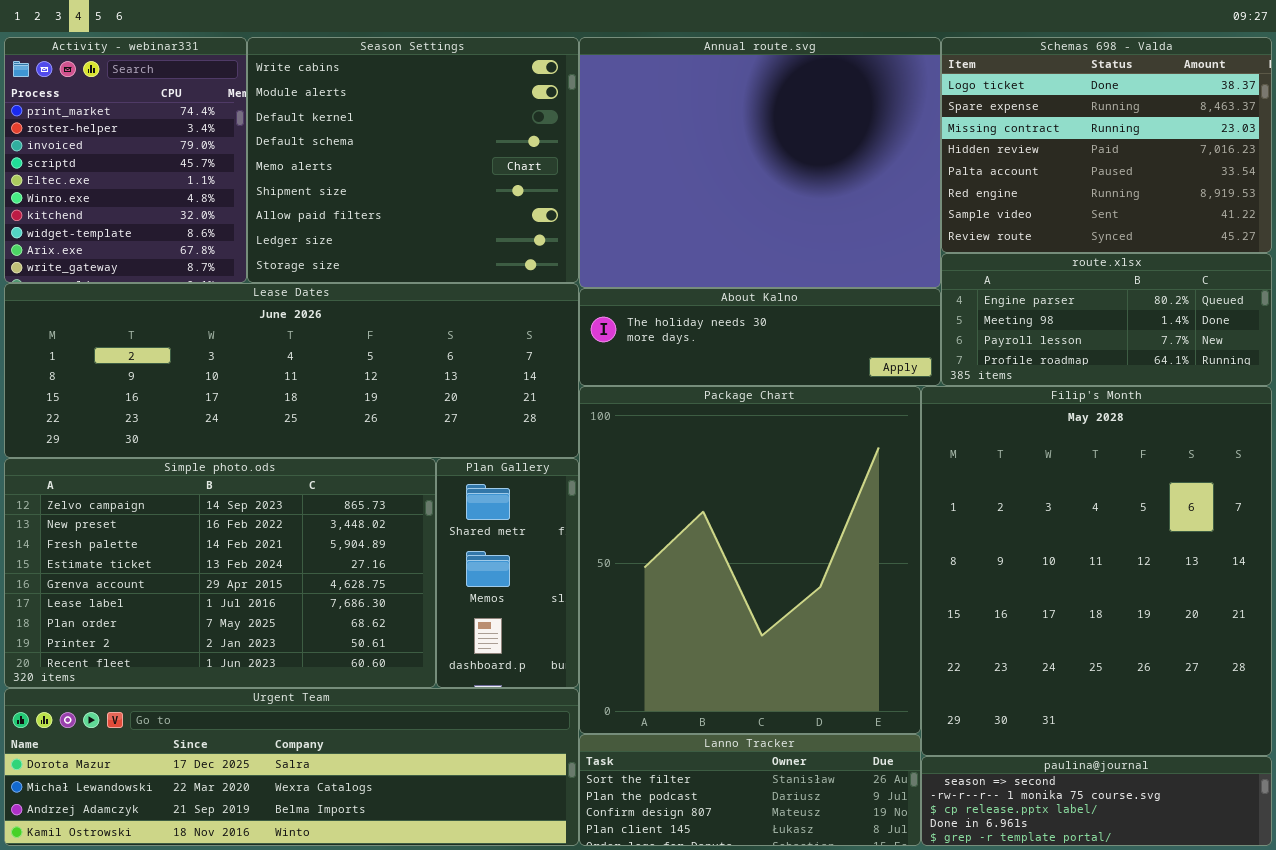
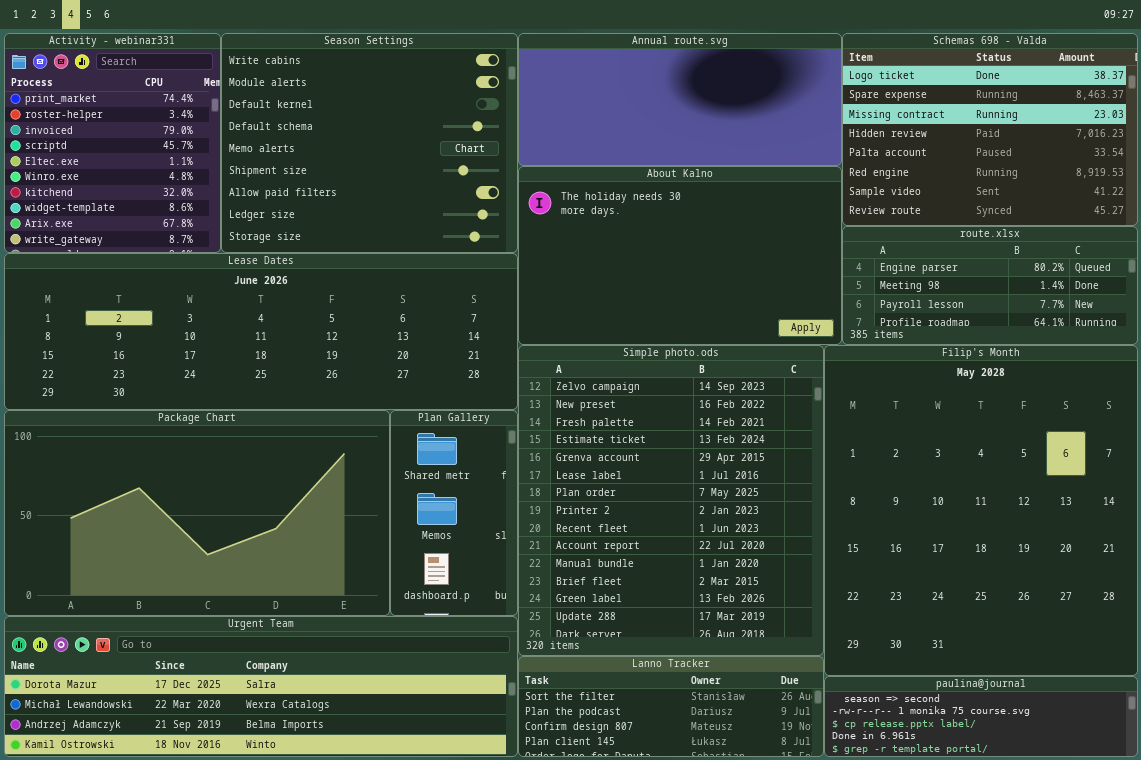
Annual route.svg: [579,37,941,288] -> [518,33,842,166], resized
About Kalno: [579,288,941,386] -> [518,166,842,345], resized
Package Chart: [579,386,921,734] -> [4,410,390,616], moved, resized
Simple photo.ods: [4,458,436,688] -> [518,345,824,656], moved, resized

